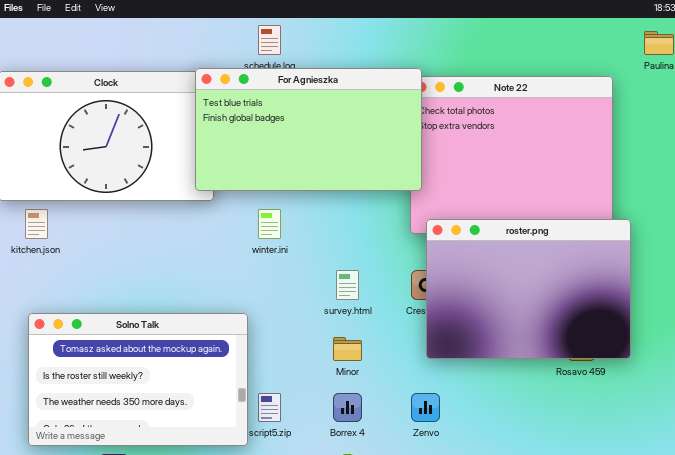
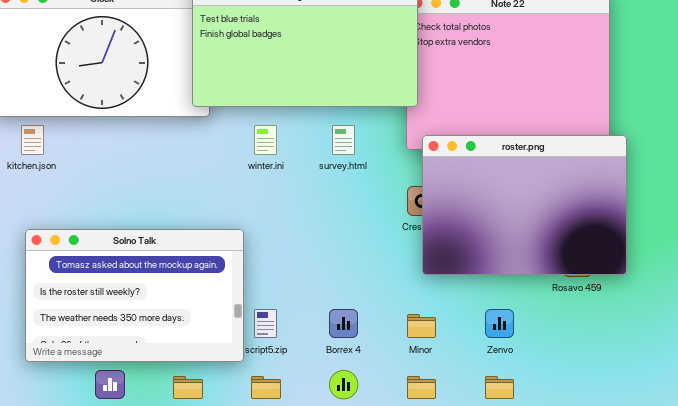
survey.html: [336,270,359,300] -> [332,125,355,155], moved
Minor: [333,337,362,361] -> [407,314,436,338], moved
Zenvo: [411,393,440,422] -> [485,309,514,338], moved

